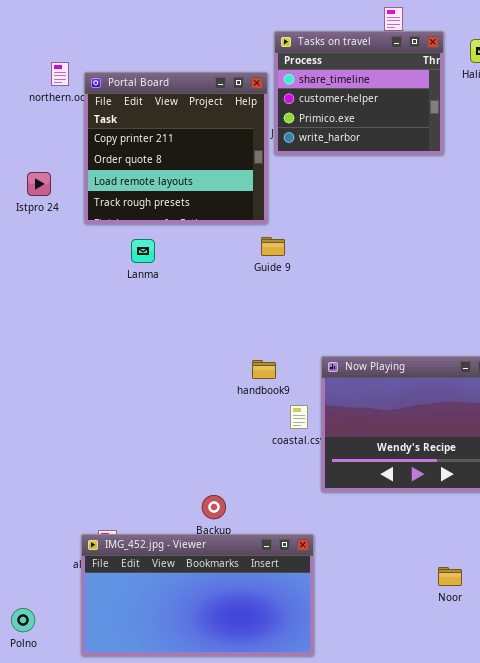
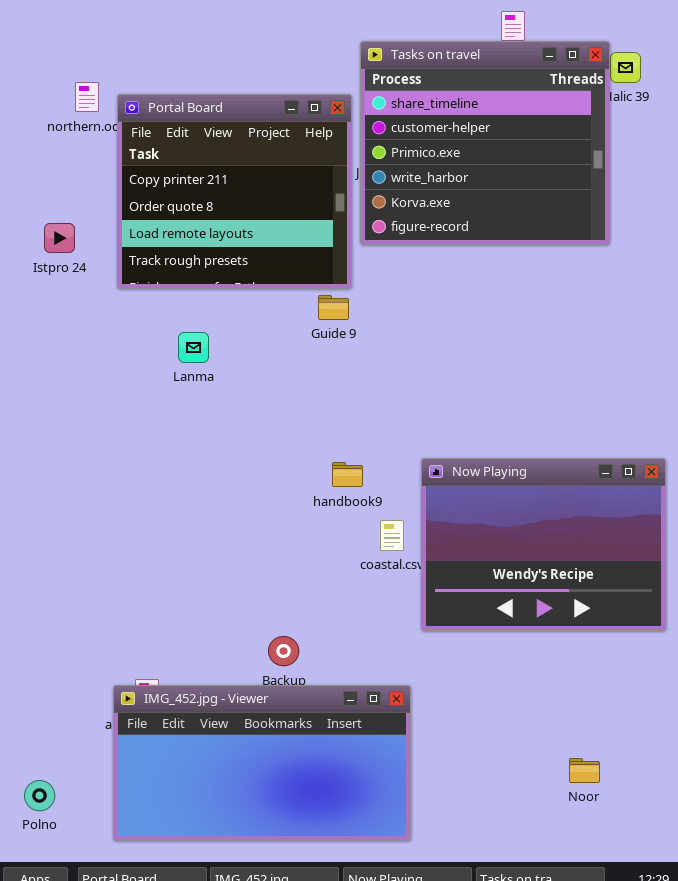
Tasks on travel: [274,31,444,155] -> [360,41,610,245], resized
Guide 9: [261,237,285,256] -> [318,295,349,320], moved
Lanma: [131,239,155,263] -> [178,332,209,363], moved
Noor: [438,567,462,586] -> [569,758,600,783], moved

